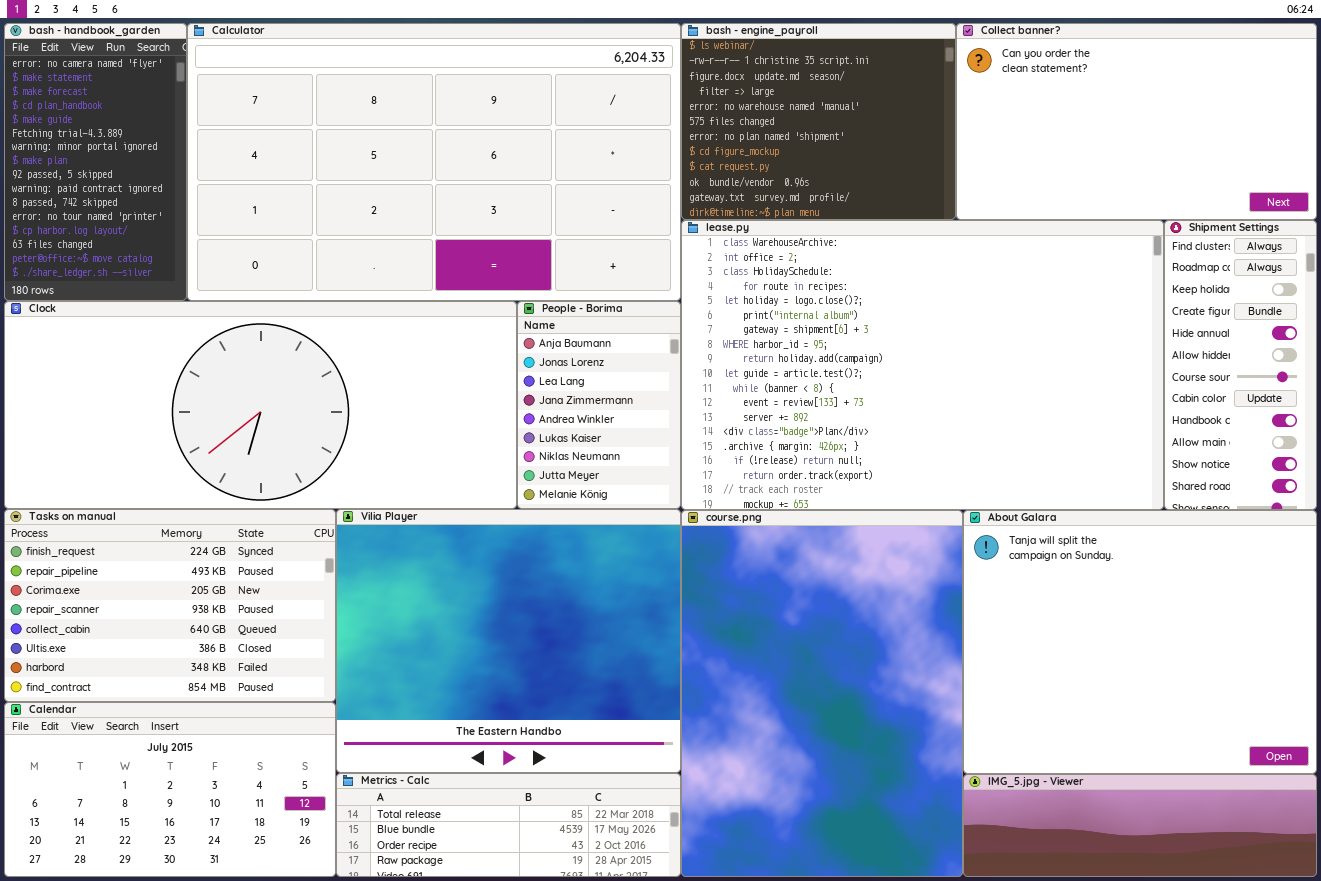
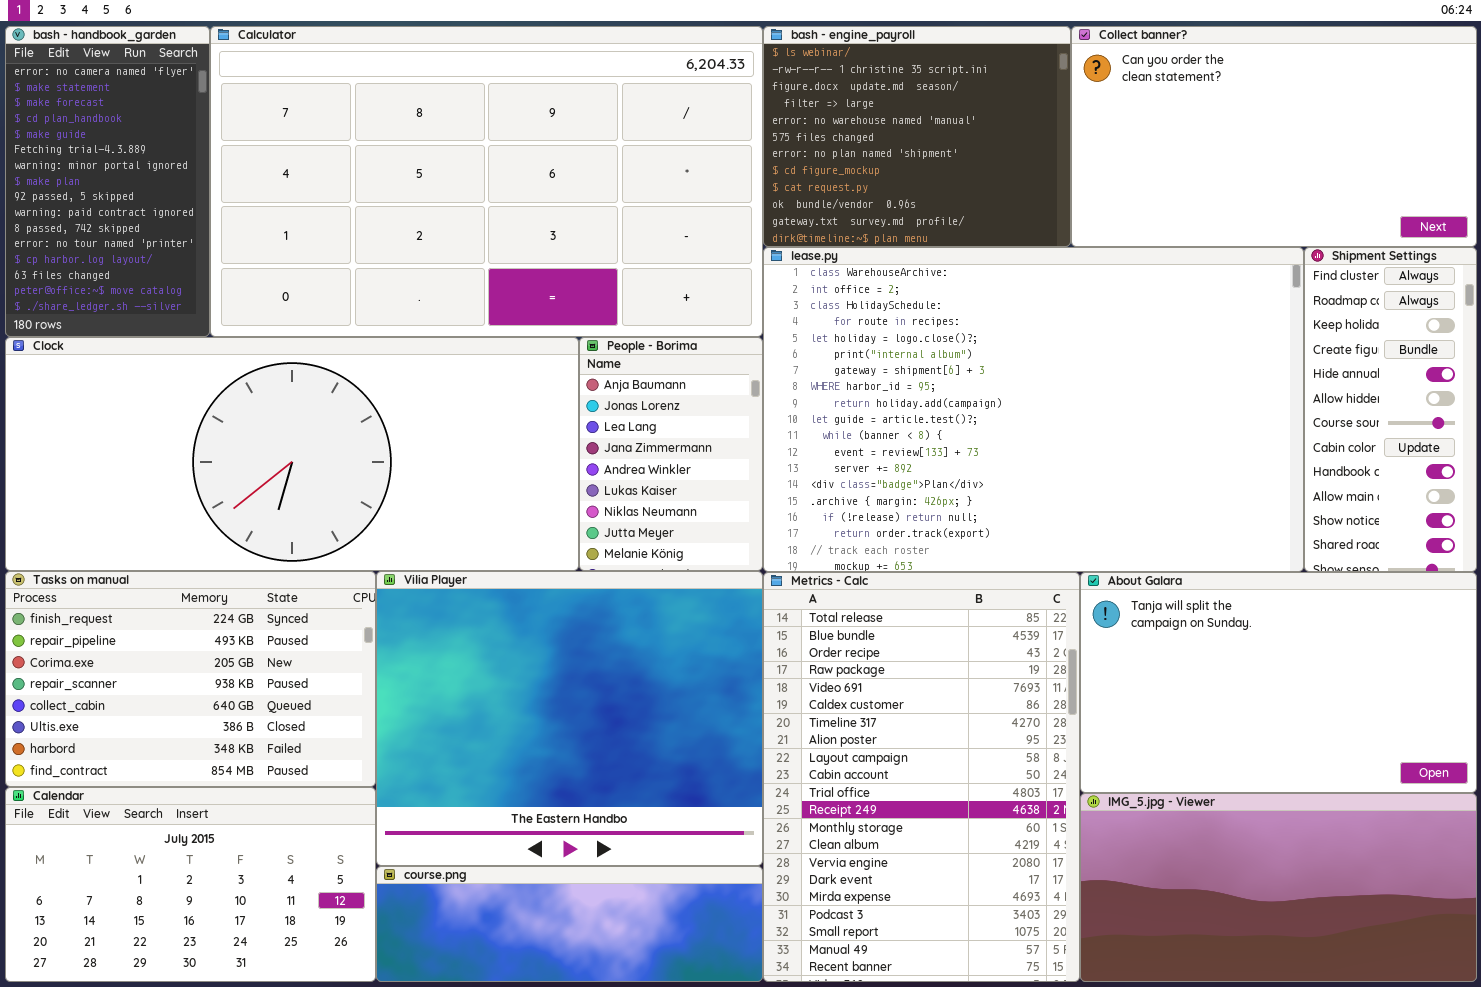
course.png: [681,510,963,877] -> [376,866,763,982], moved, resized
About Galara: [963,510,1317,774] -> [1080,572,1477,793], resized
Metrics - Calc: [336,773,681,877] -> [763,572,1080,982], moved, resized
IMG_5.jpg - Viewer: [963,774,1317,877] -> [1080,793,1477,982], resized

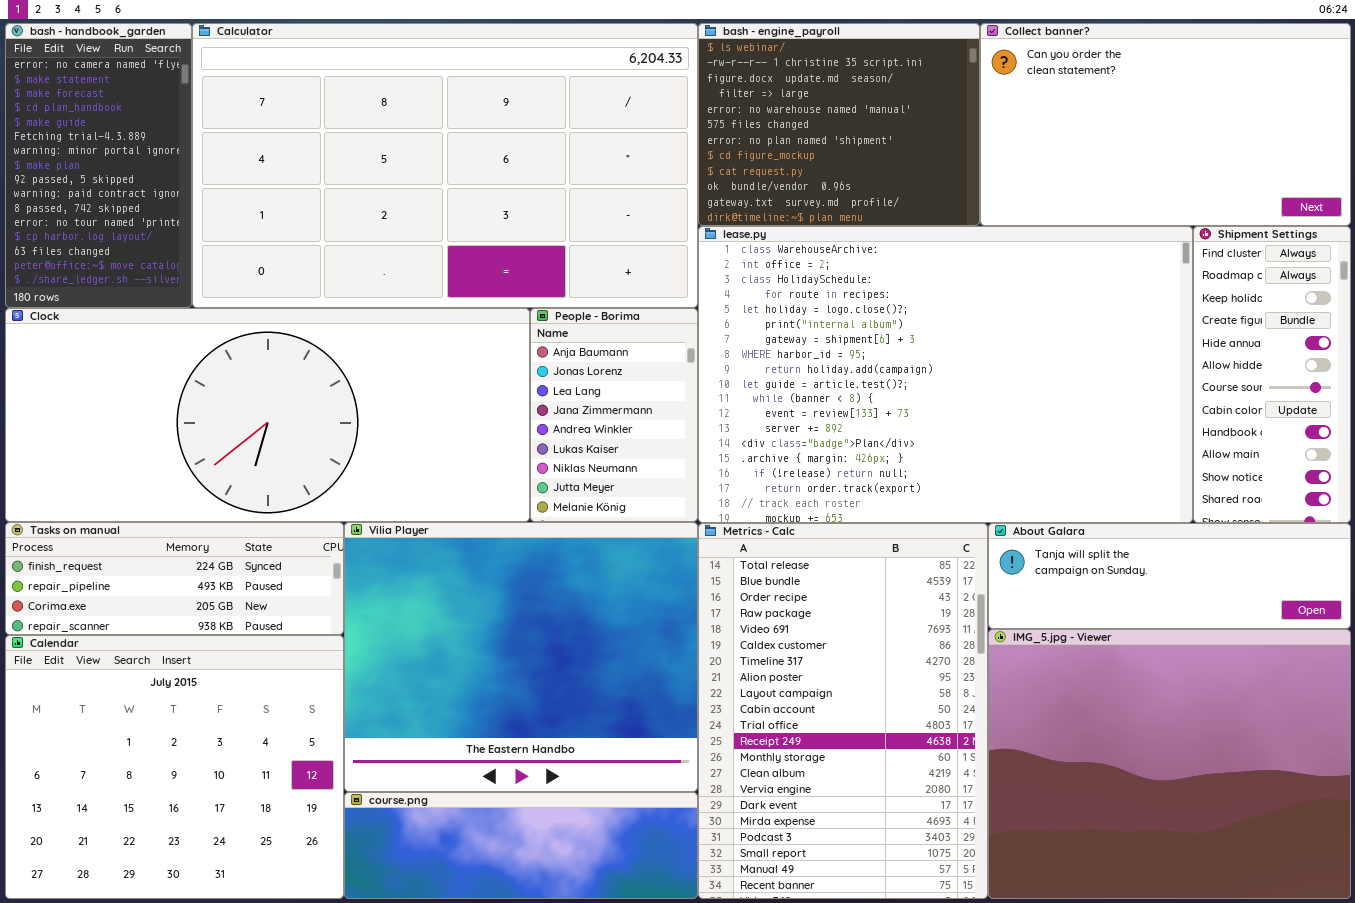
Tasks on manual: [5,571,376,787] -> [5,522,344,635], resized
About Galara: [1080,572,1477,793] -> [988,523,1351,629], resized
Calendar: [5,787,376,982] -> [5,635,344,899], resized
IMG_5.jpg - Viewer: [1080,793,1477,982] -> [988,629,1351,899], resized

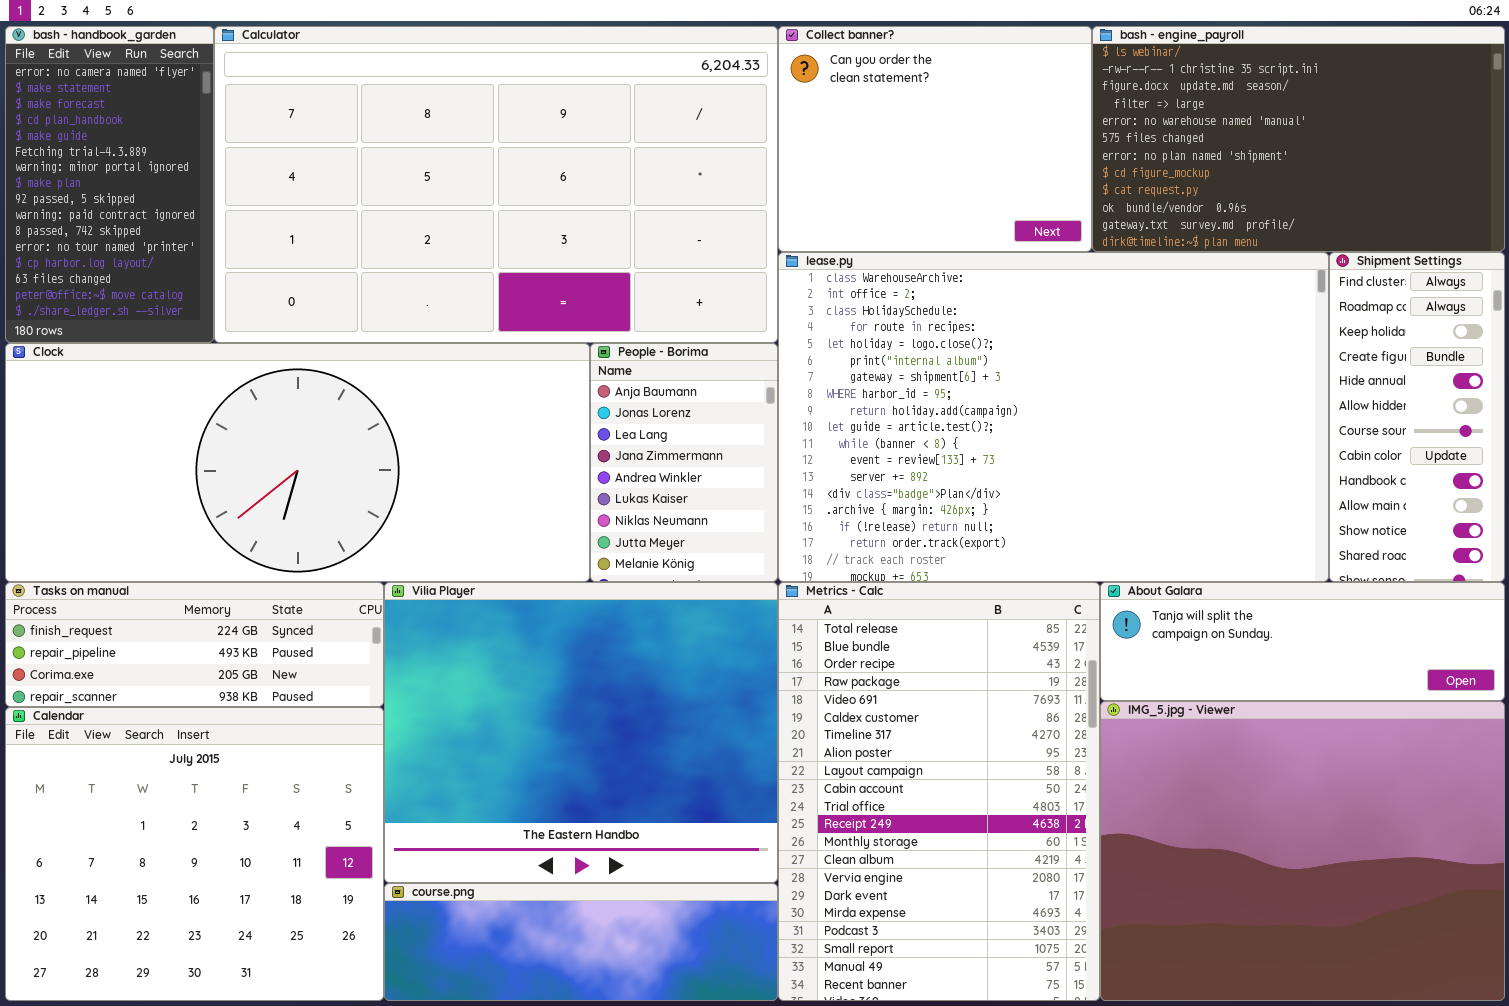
bash - engine_payroll: [698,23,980,226] -> [1092,26,1505,252], moved, resized
Collect banner?: [980,23,1351,226] -> [778,26,1092,252], moved, resized

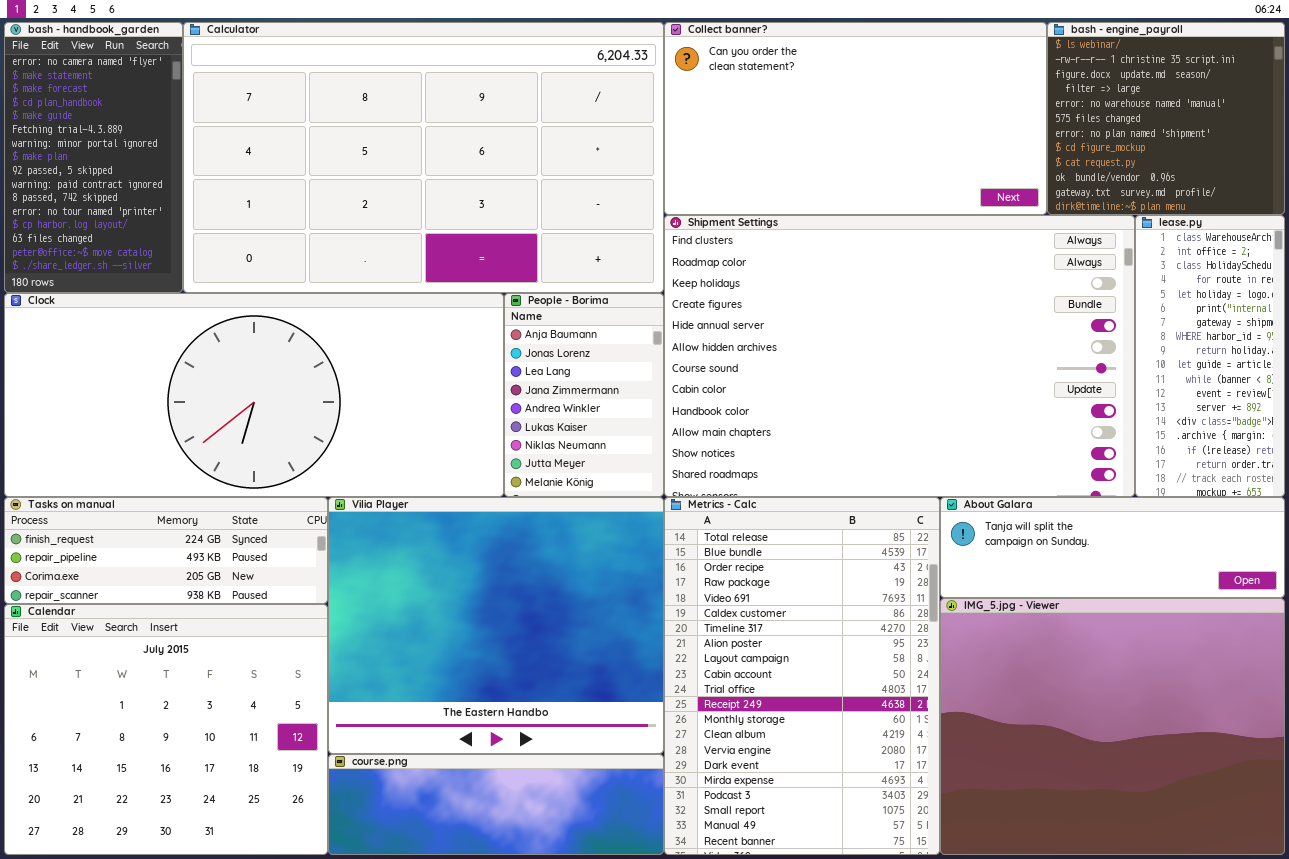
Collect banner?: [778,26,1092,252] -> [664,22,1047,215], resized
bash - engine_payroll: [1092,26,1505,252] -> [1047,22,1285,215], resized
lease.py: [778,252,1329,582] -> [1135,215,1285,497], moved, resized
Shipment Settings: [1329,252,1505,582] -> [664,215,1135,497], moved, resized

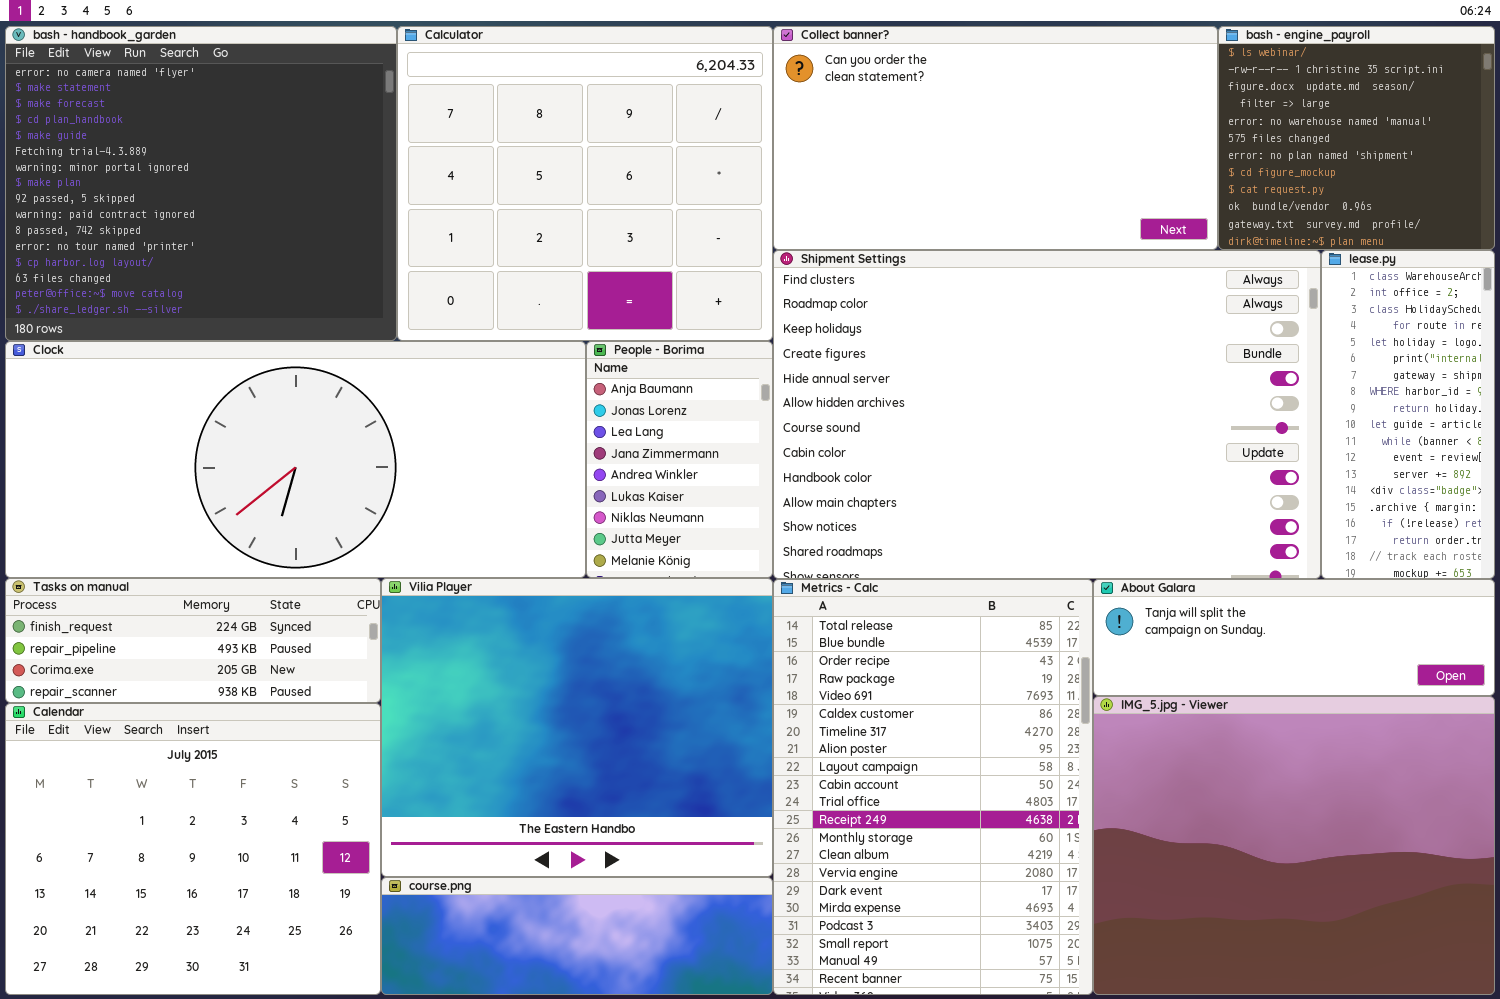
bash - handbook_garden: [4,22,183,293] -> [5,26,397,341], resized
Calculator: [183,22,664,293] -> [397,26,773,341], resized

